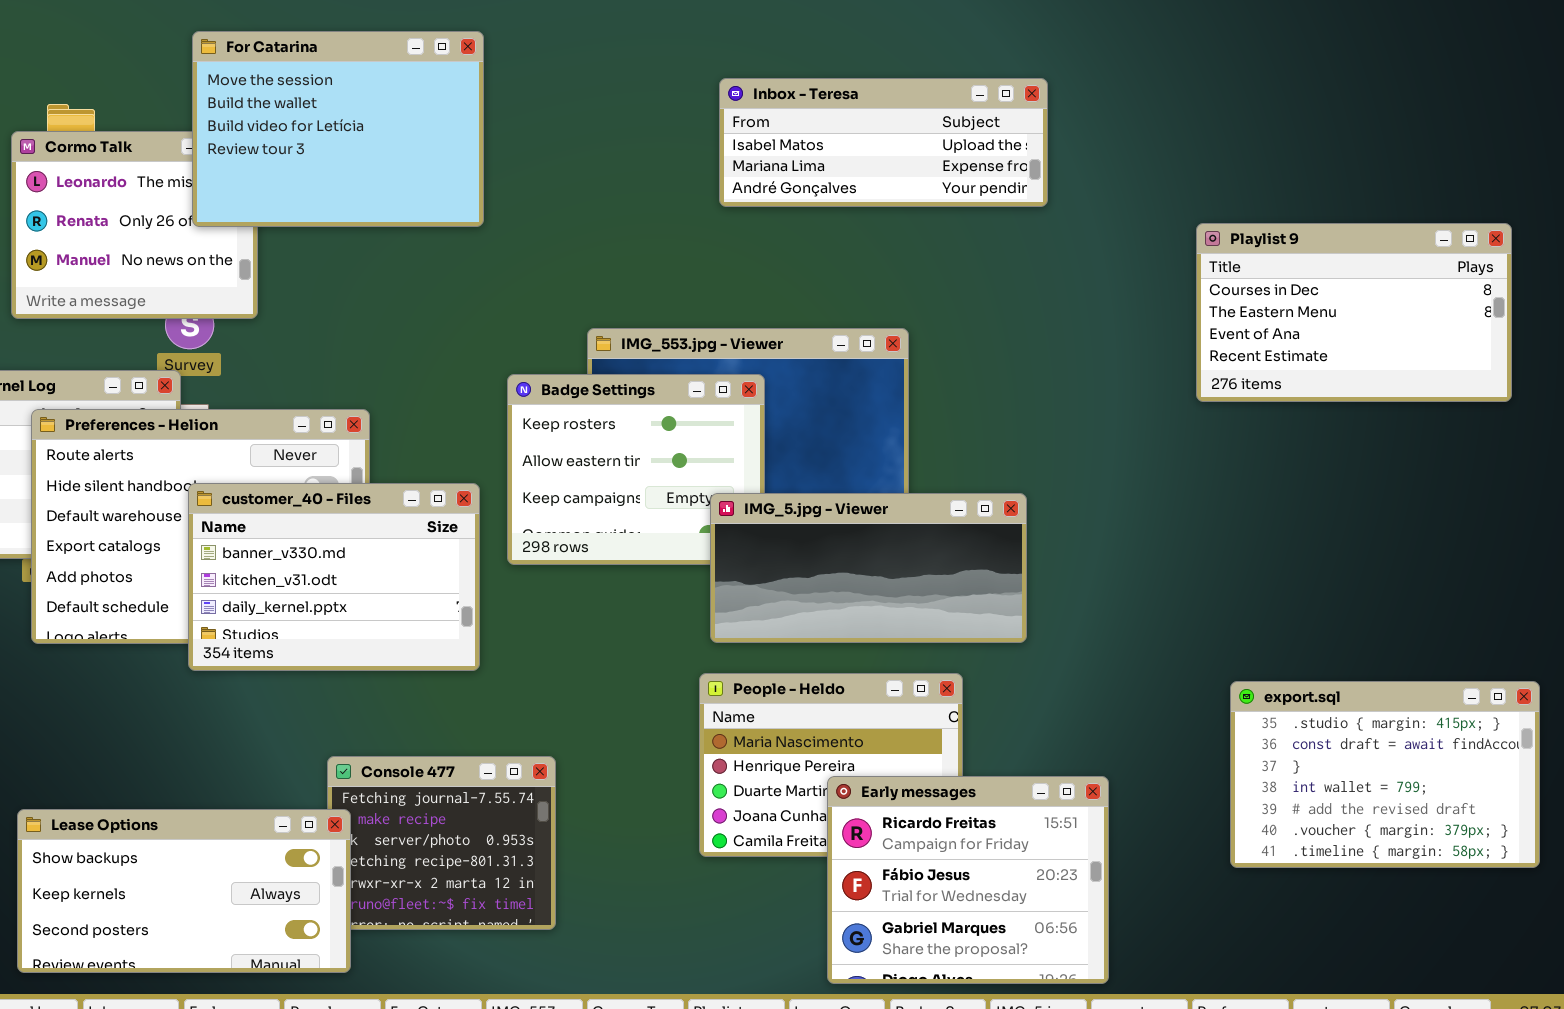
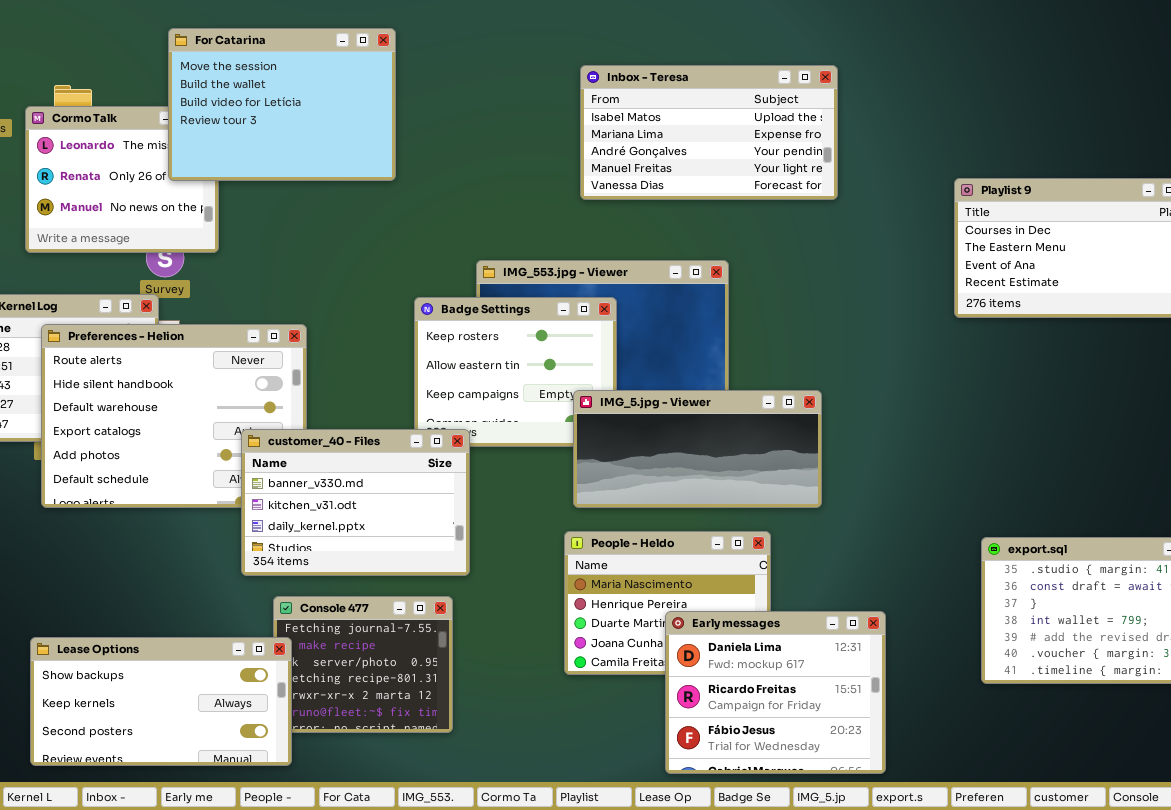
Inbox - Teresa: [719,78,1048,207] -> [580,65,838,200], resized
customer_40 - Files: [188,483,480,671] -> [241,429,470,576], moved
Early messages: [827,776,1109,984] -> [665,611,886,774], scrolled up 1 row

